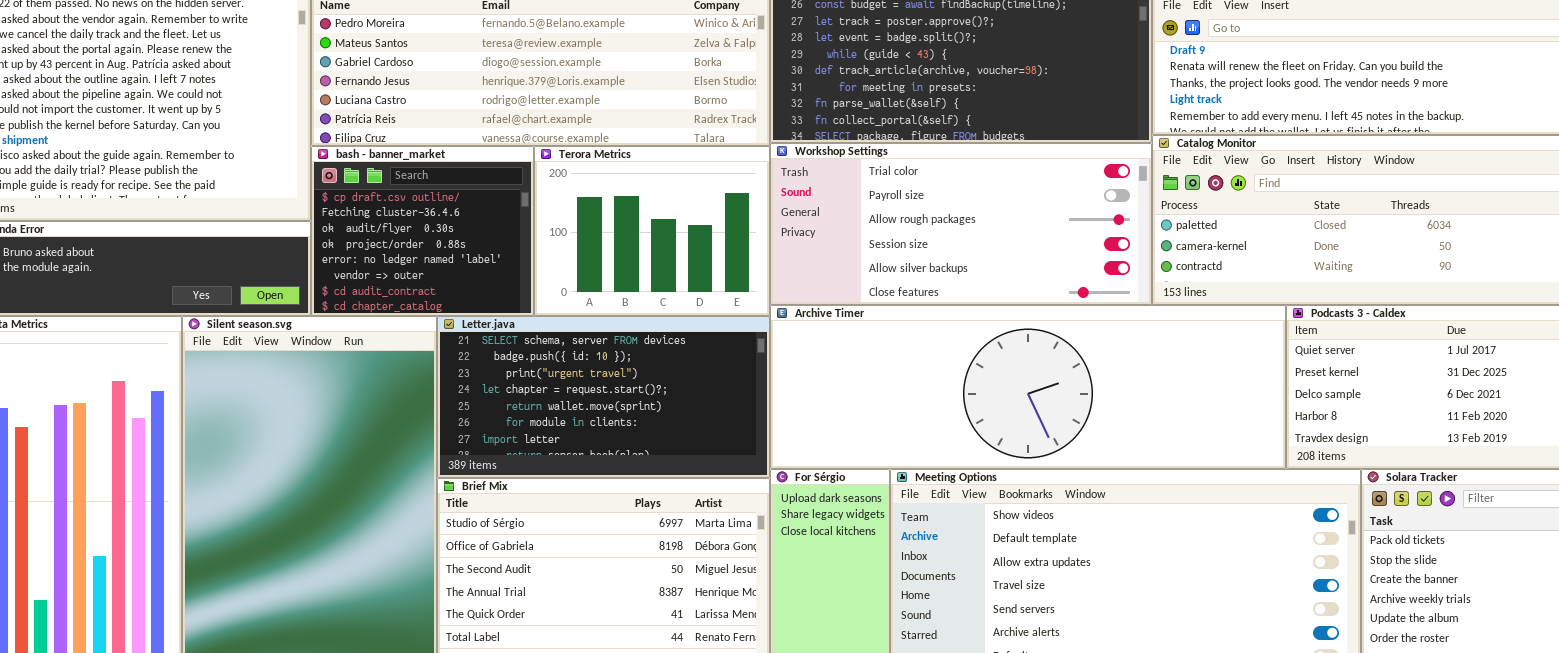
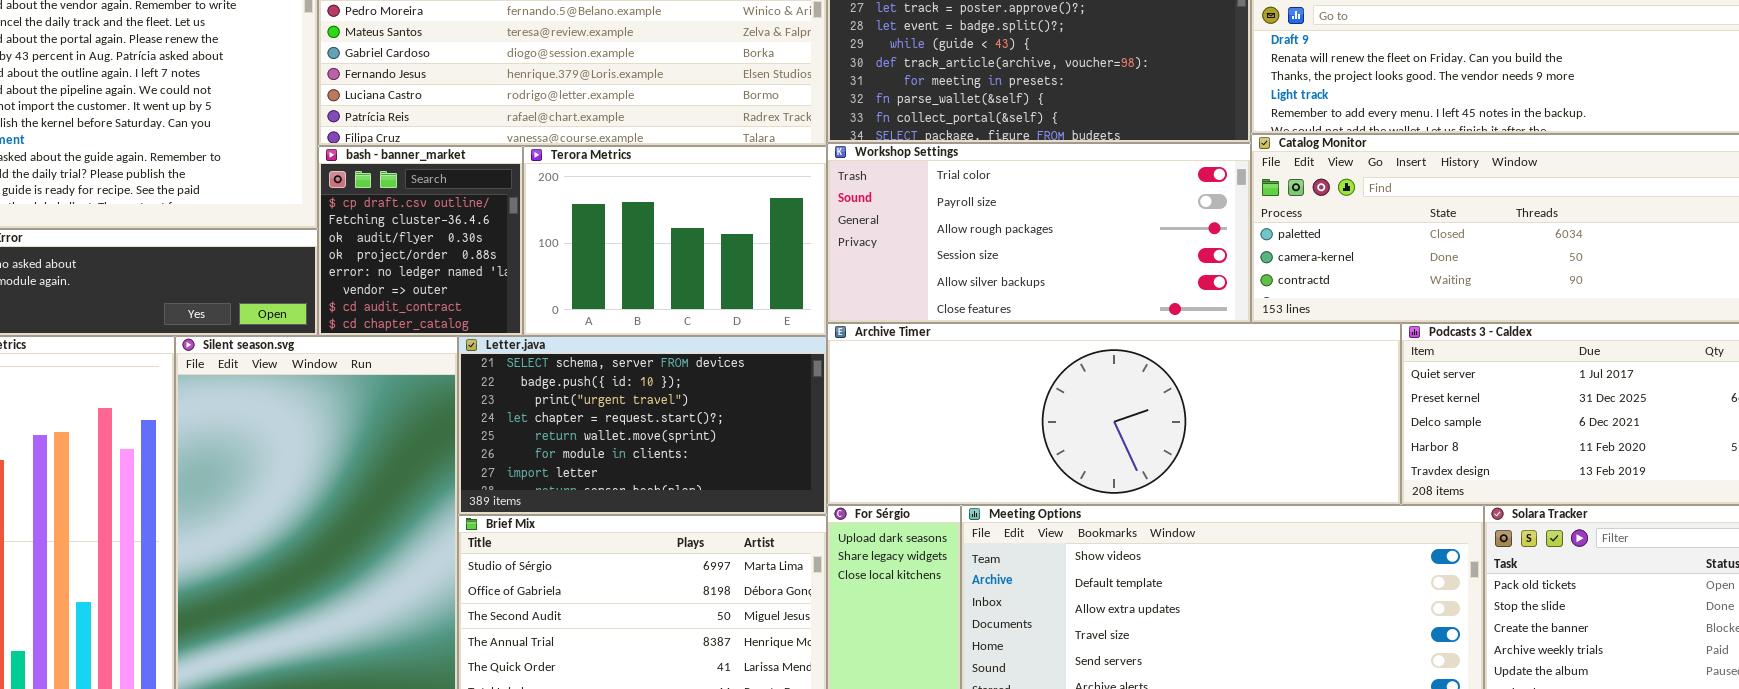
bash - banner_market: [311,146,534,316] -> [318,146,523,336], resized
Terora Metrics: [534,146,770,316] -> [523,146,827,336], resized

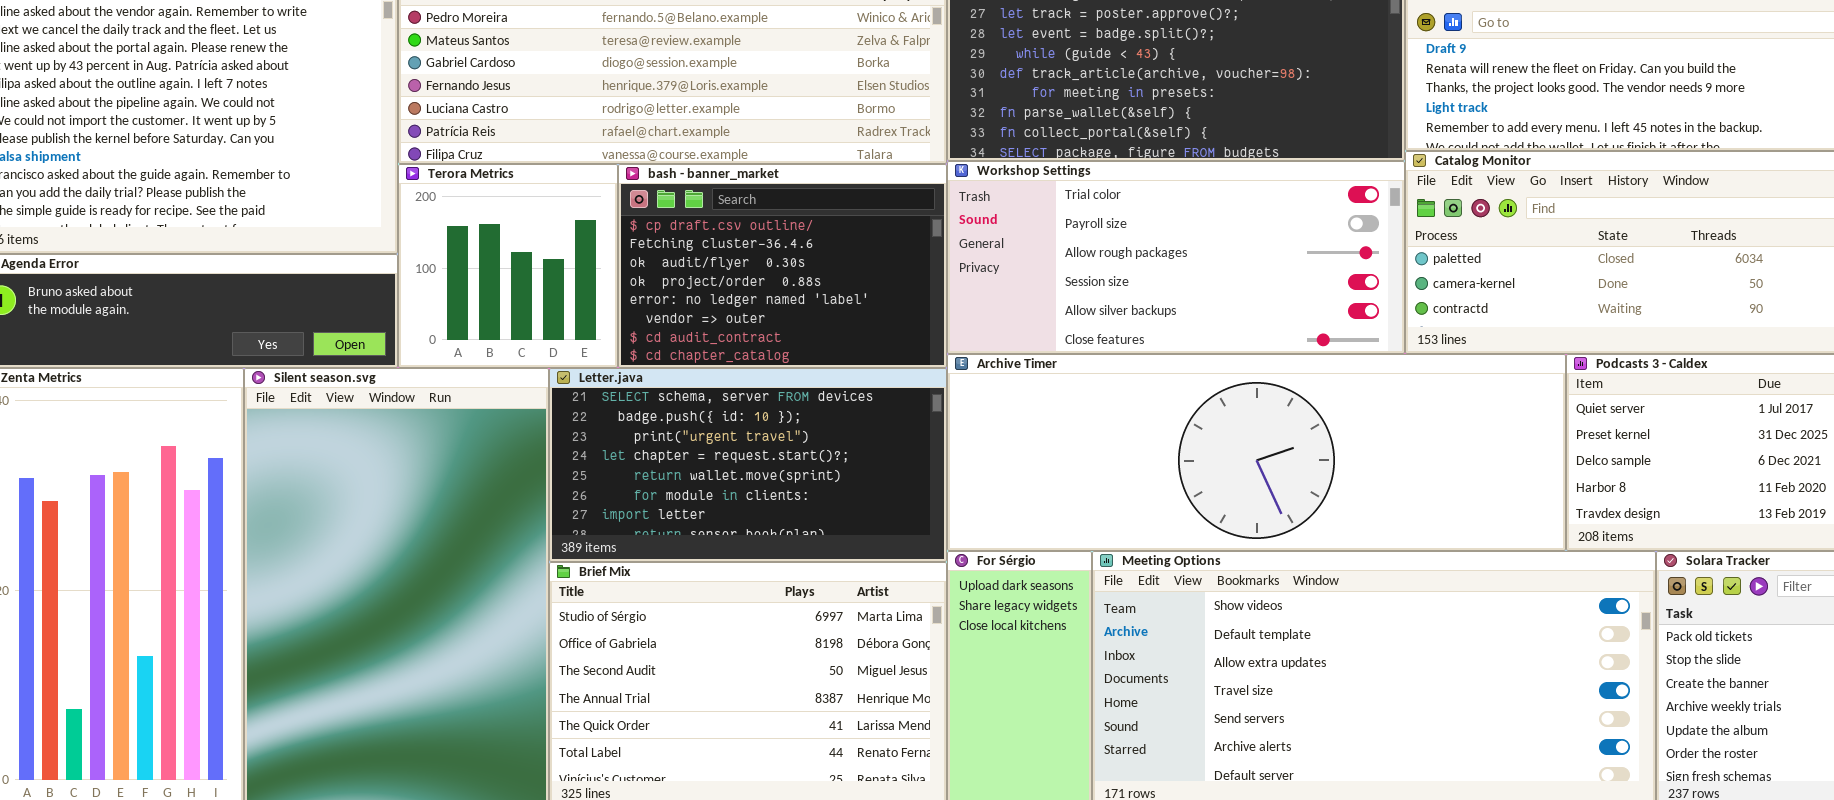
bash - banner_market: [318,146,523,336] -> [618,164,947,368], moved, resized
Terora Metrics: [523,146,827,336] -> [398,164,618,368], moved, resized

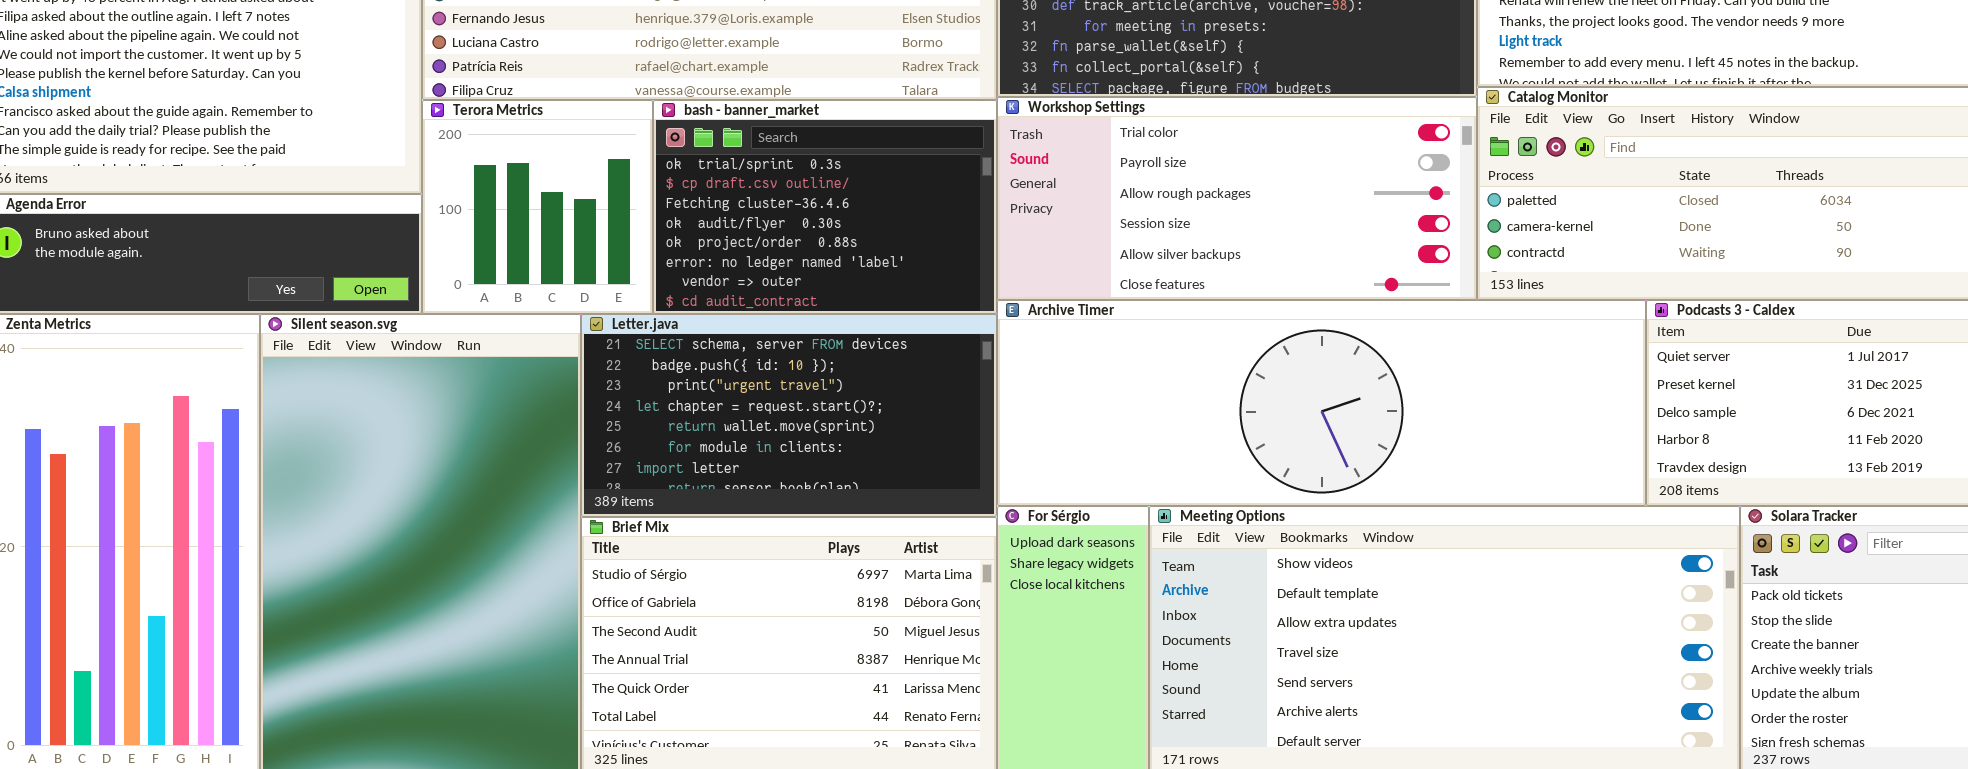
bash - banner_market: [618,164,947,368] -> [653,100,997,314], scrolled up 1 row

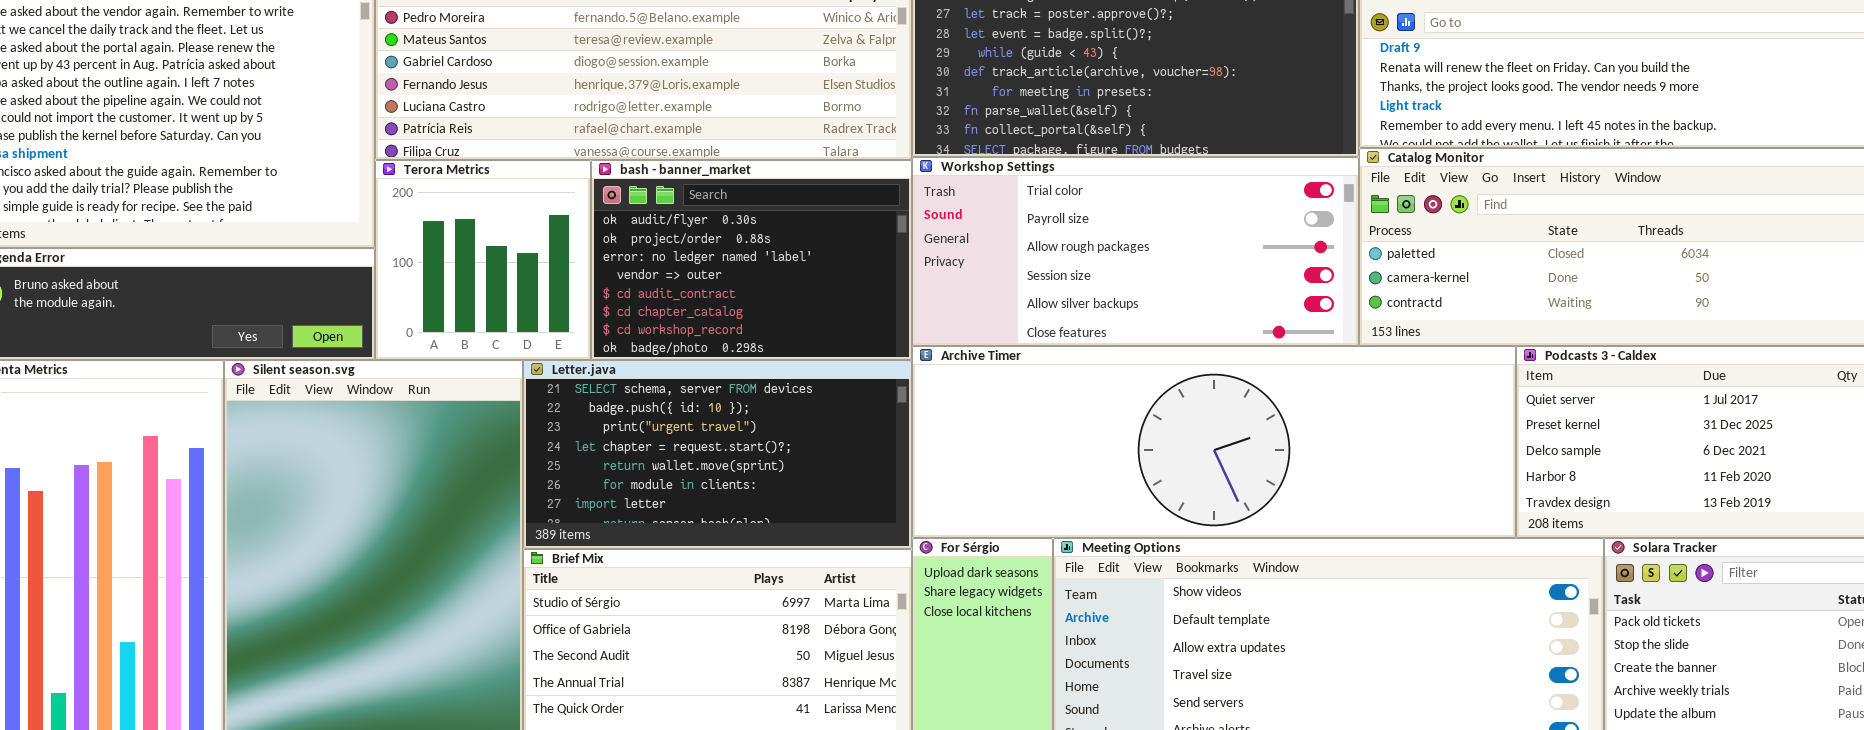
bash - banner_market: [653,100,997,314] -> [591,160,912,360], scrolled down 3 rows

